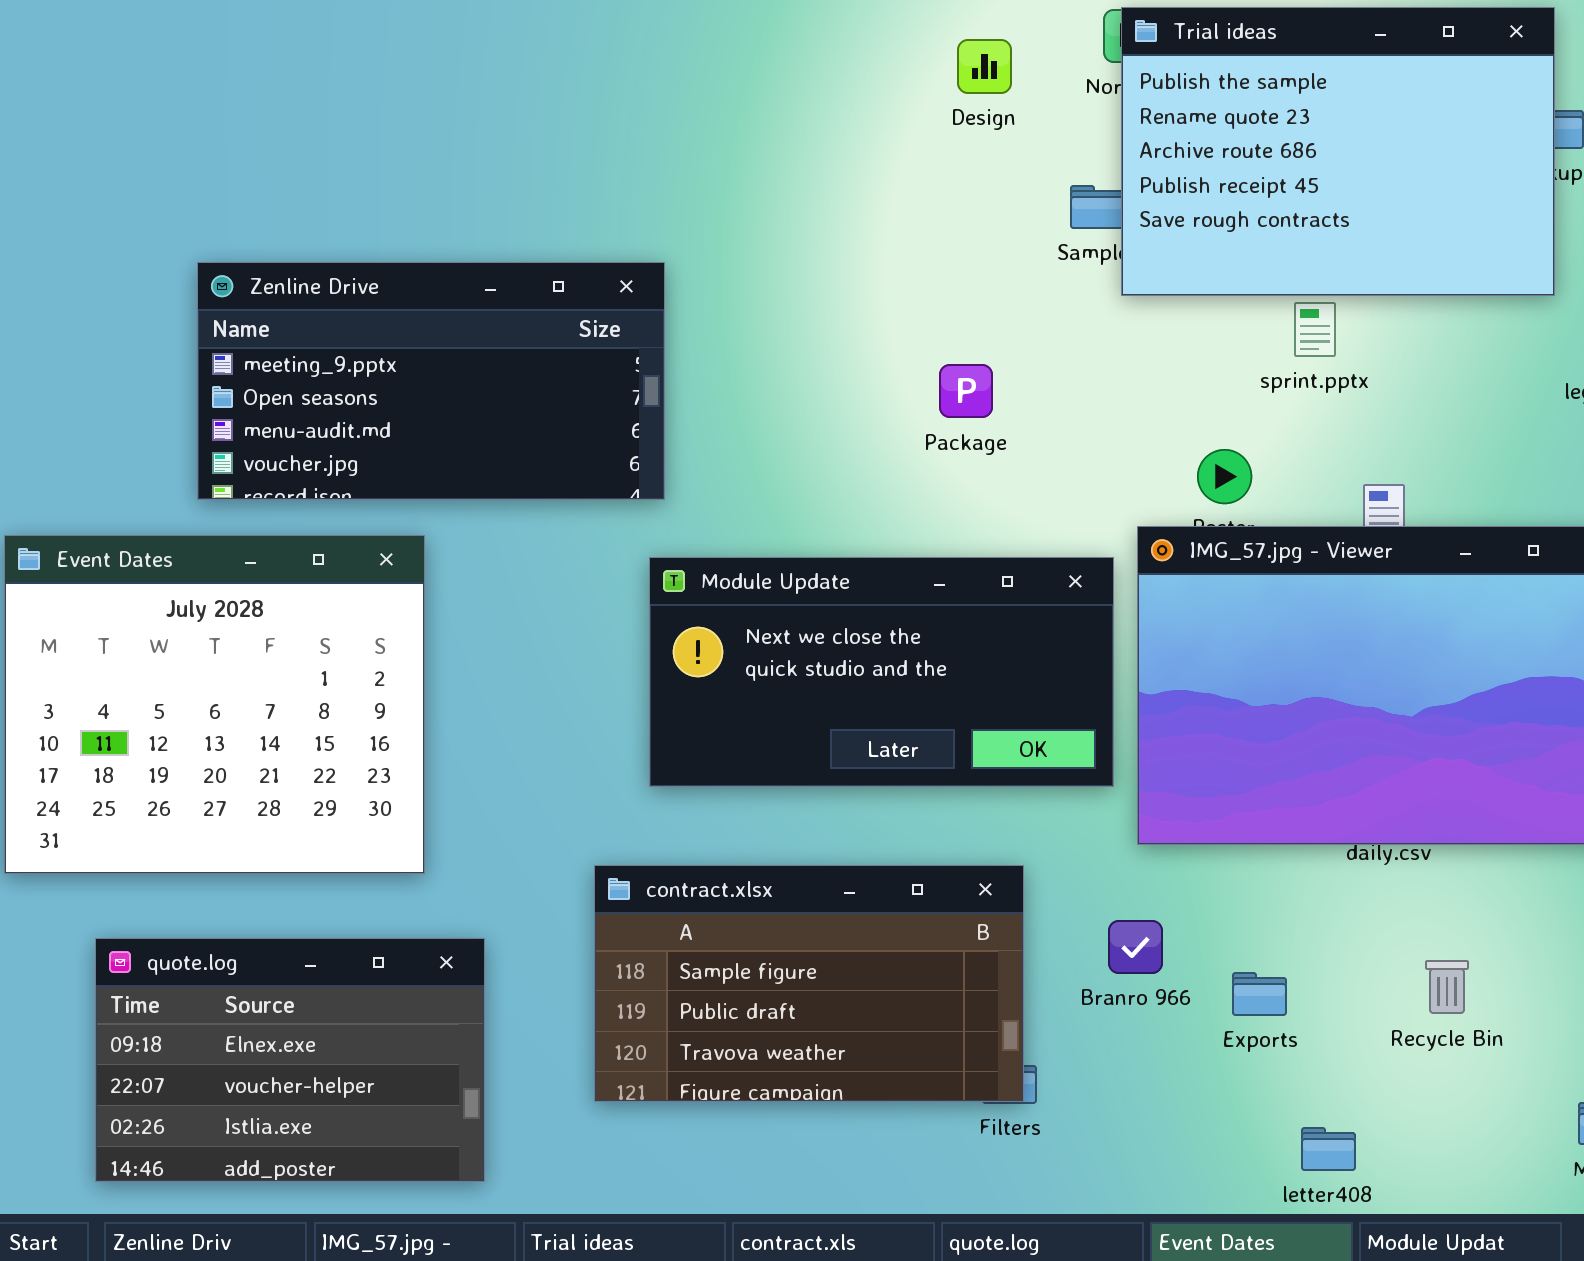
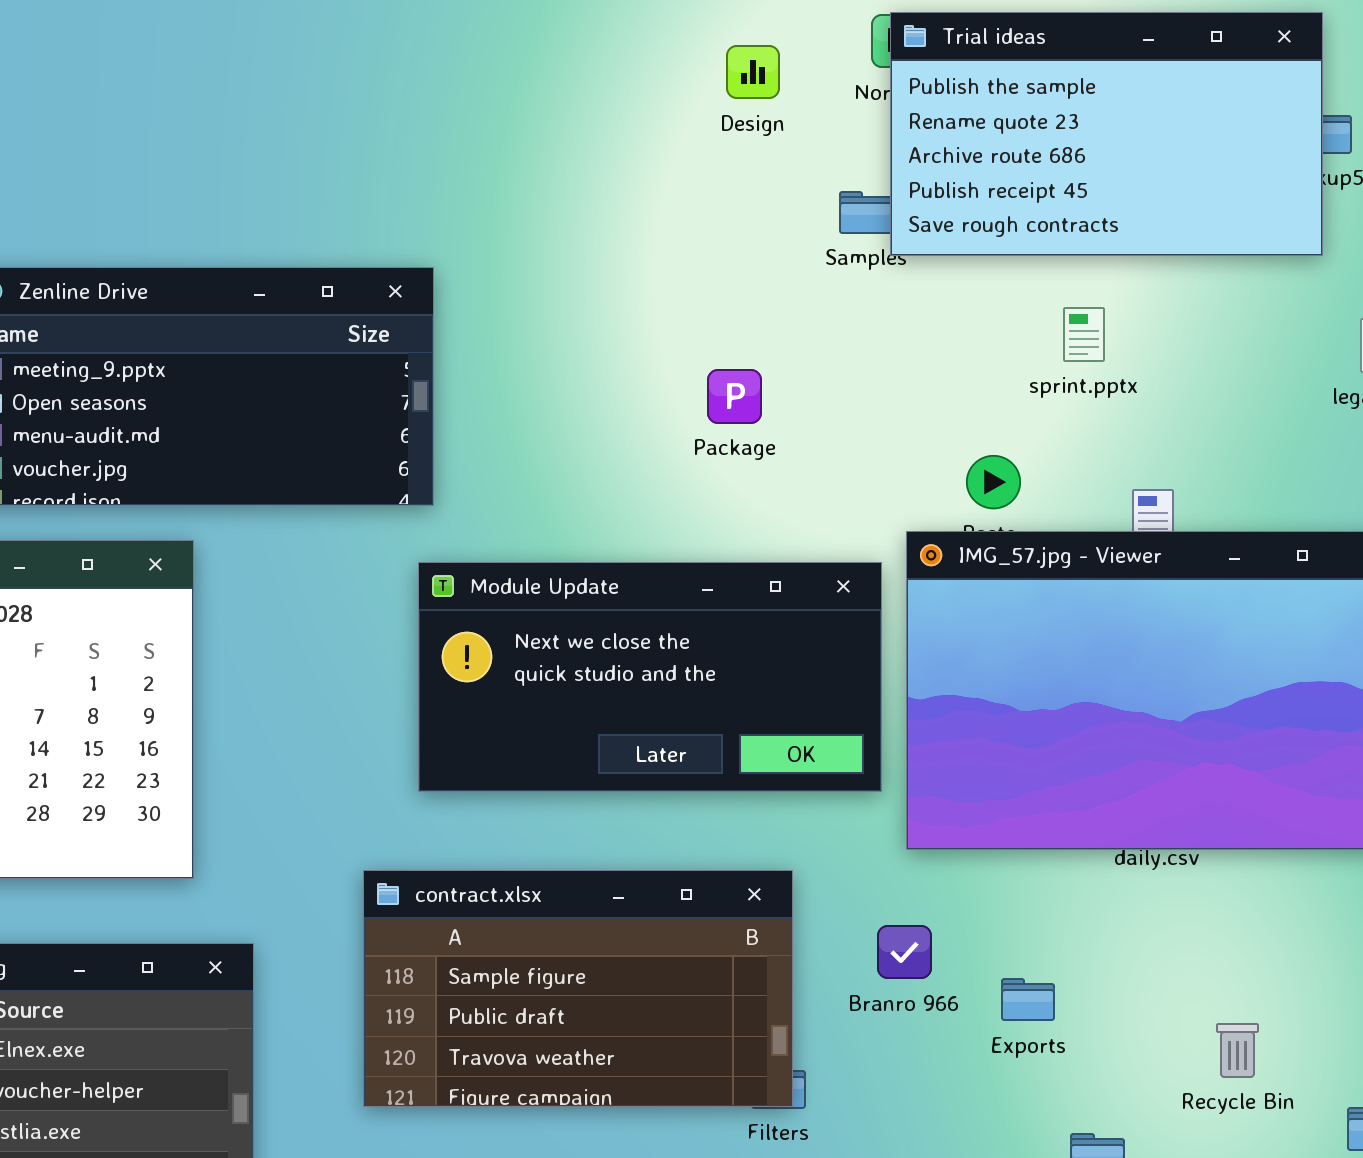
Trial ideas: [1121,7,1555,296] -> [890,12,1323,256], resized
Recycle Bin: [1425,960,1469,1014] -> [1216,1023,1259,1078], moved

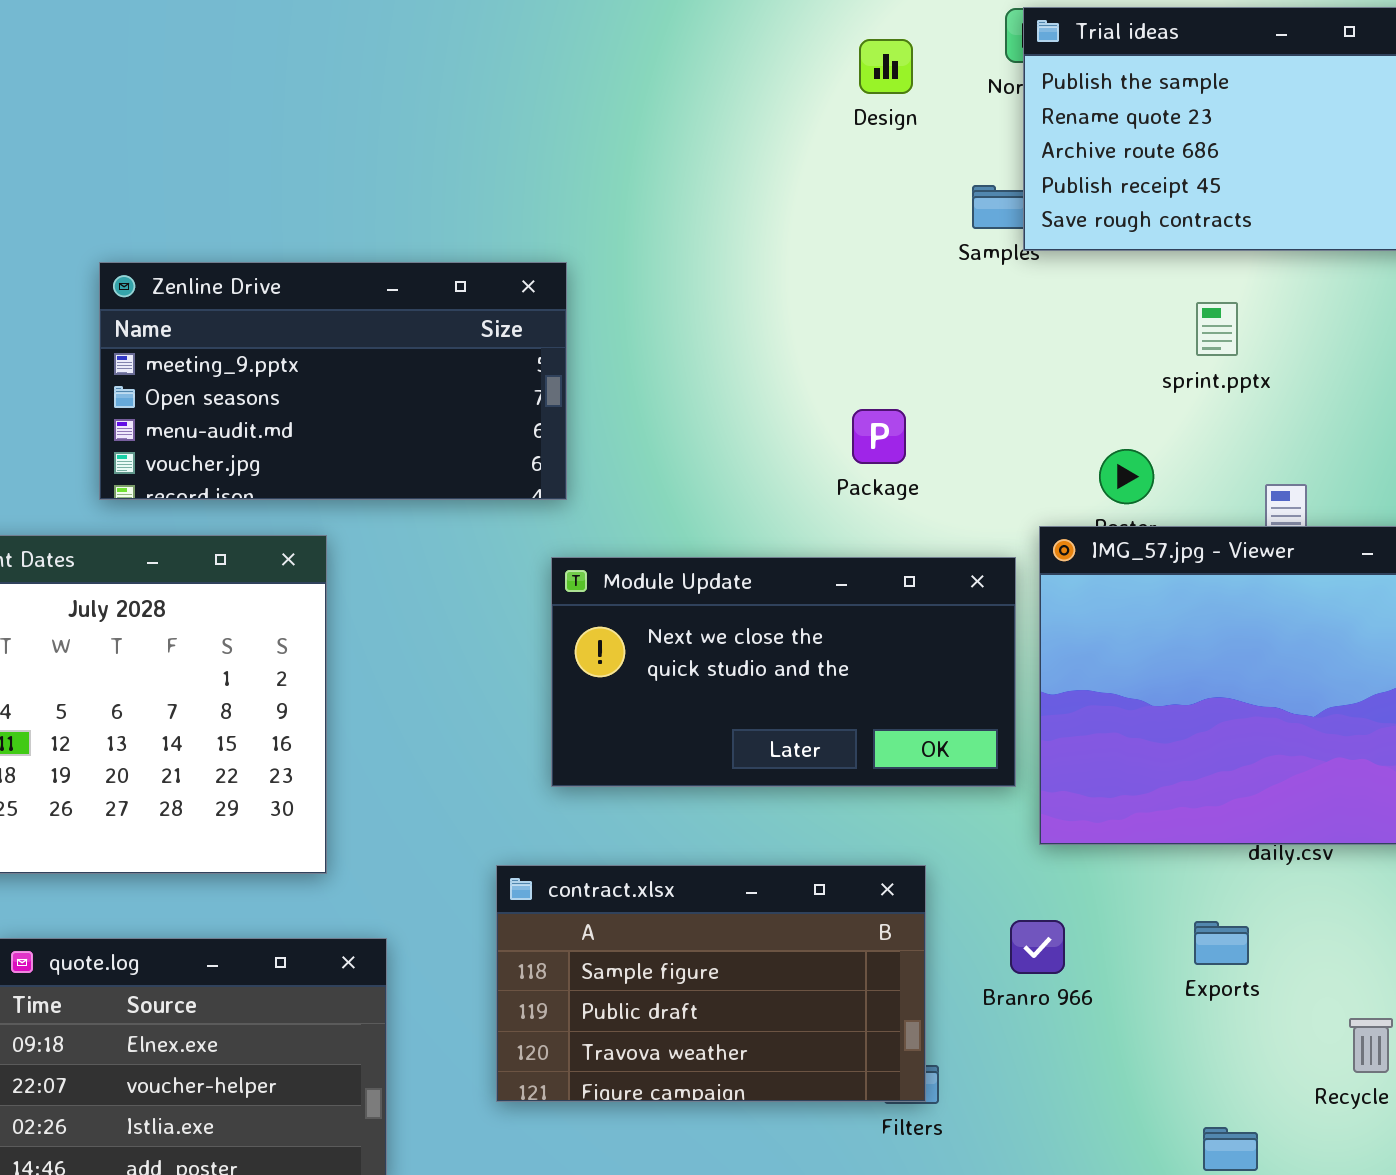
Package: [707,369,762,424] -> [852,409,906,464], moved
Exports: [1001,978,1055,1021] -> [1194,921,1249,965], moved

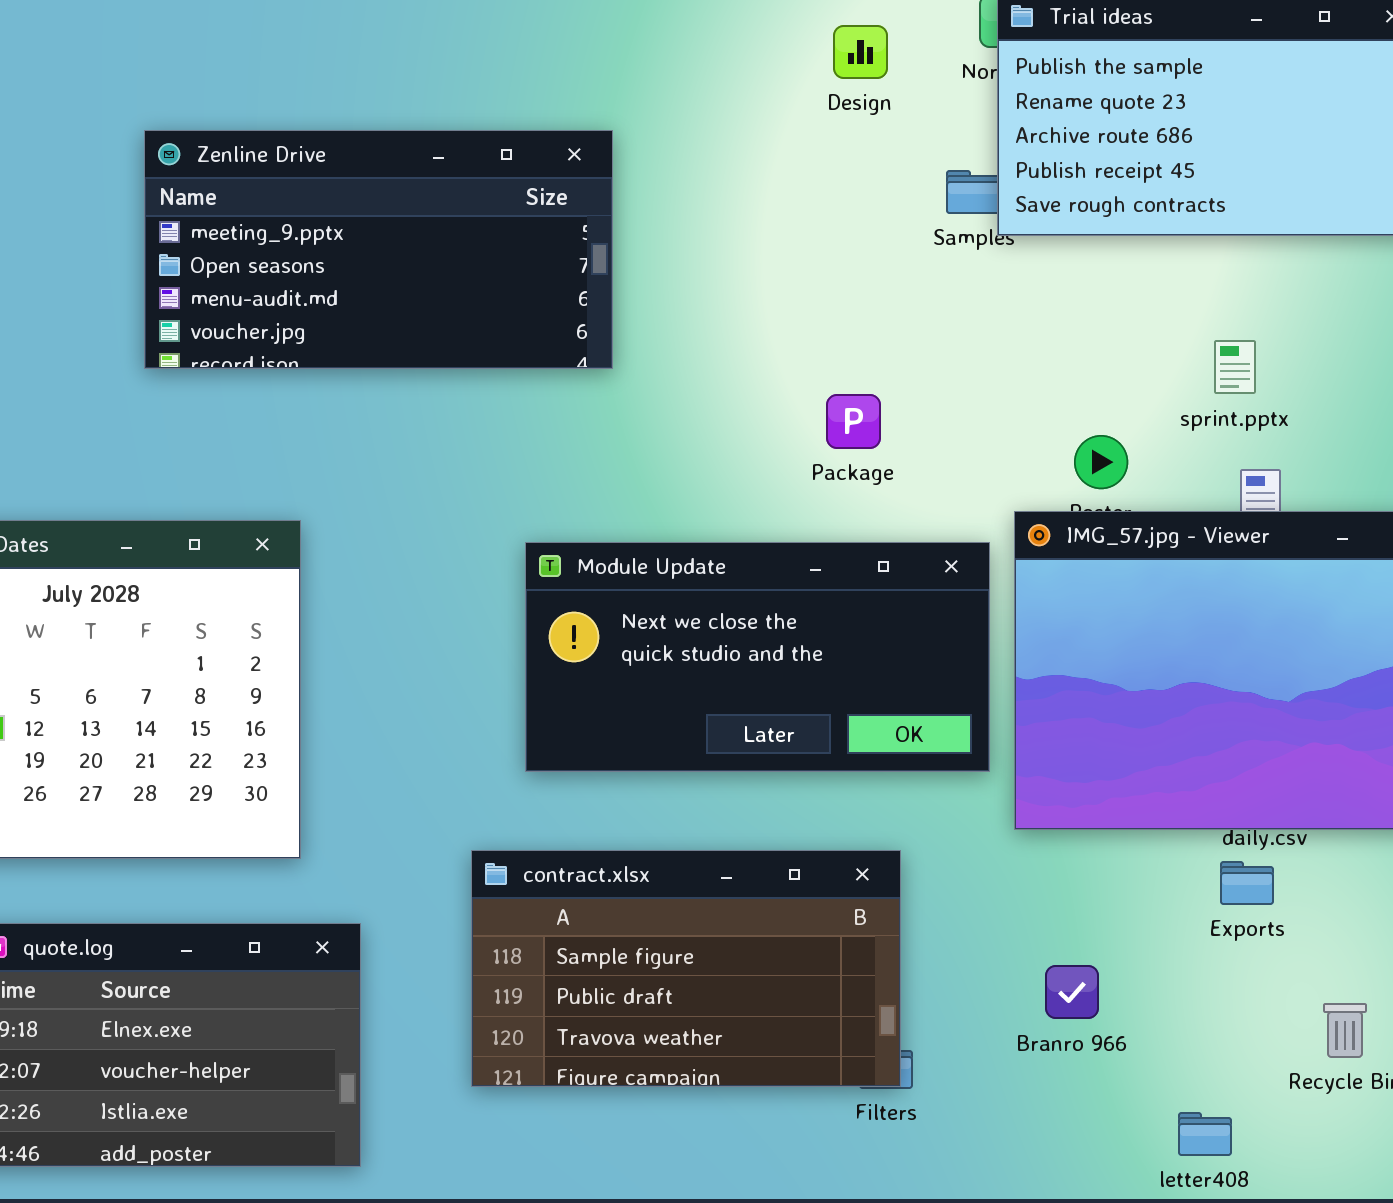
Zenline Drive: [99,262,567,500] -> [144,130,613,369], moved
sprint.pptx: [1196,302,1238,356] -> [1214,340,1256,394], moved
Branro 966: [1010,920,1065,974] -> [1045,965,1099,1019], moved
Exports: [1194,921,1249,965] -> [1220,861,1274,905], moved

